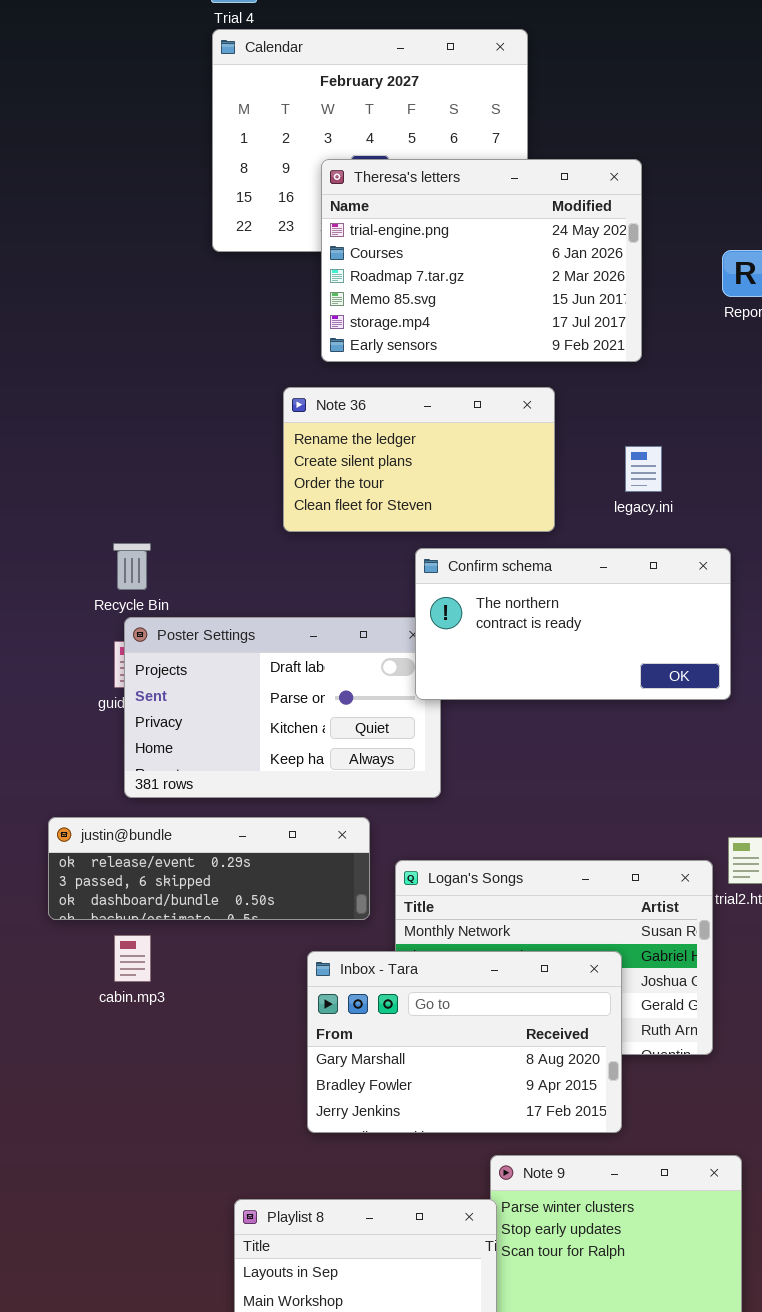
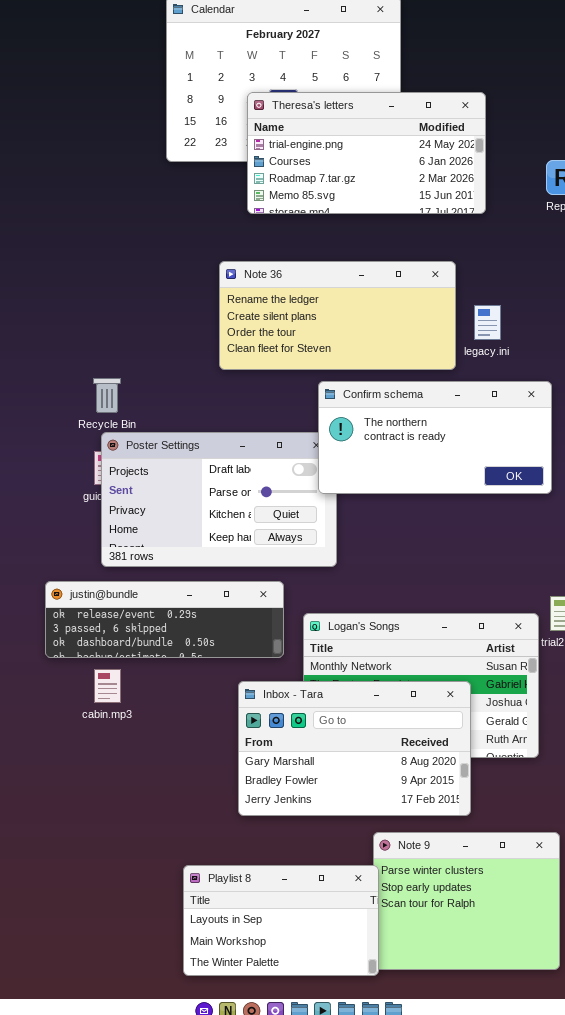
Theresa's letters: [321,159,642,362] -> [247,92,486,214], resized
Note 36: [283,387,555,532] -> [219,261,456,370], resized

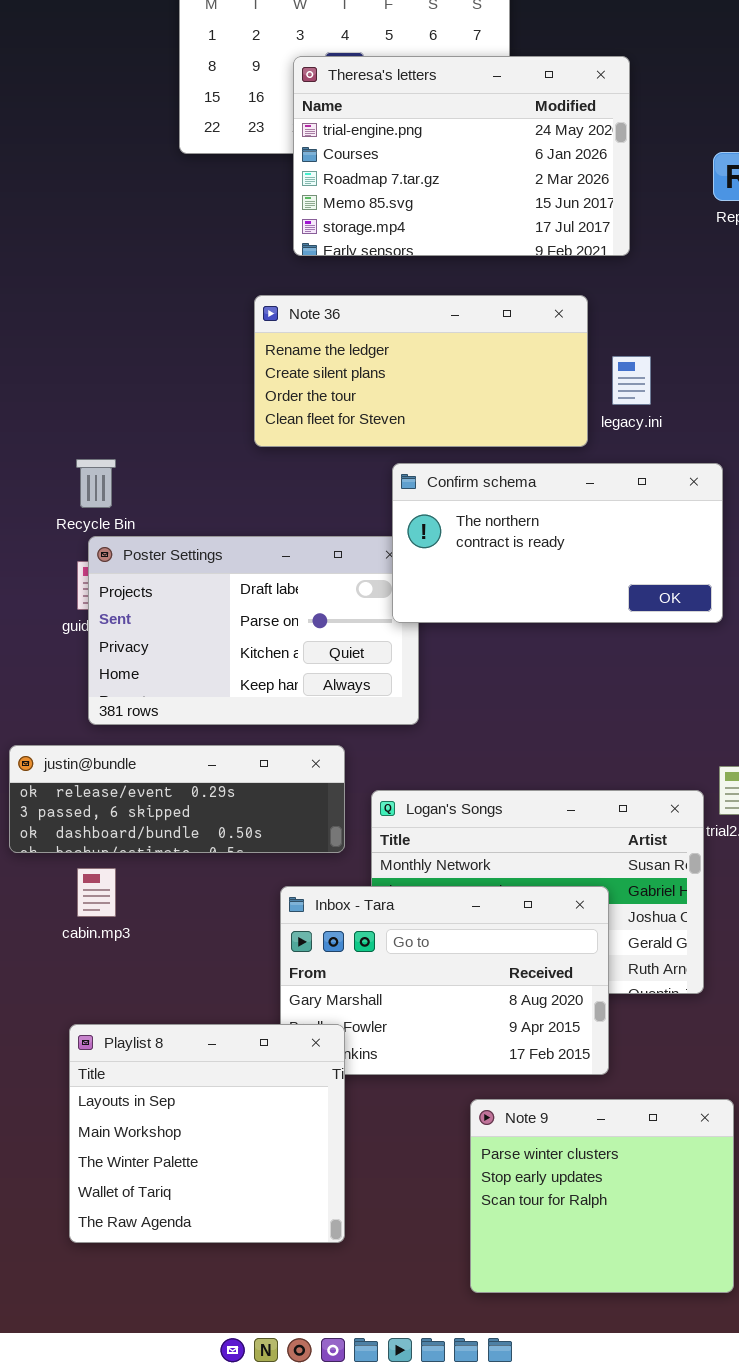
Theresa's letters: [247,92,486,214] -> [293,56,630,256], resized
Playlist 8: [183,865,379,976] -> [69,1024,345,1243], moved, resized

